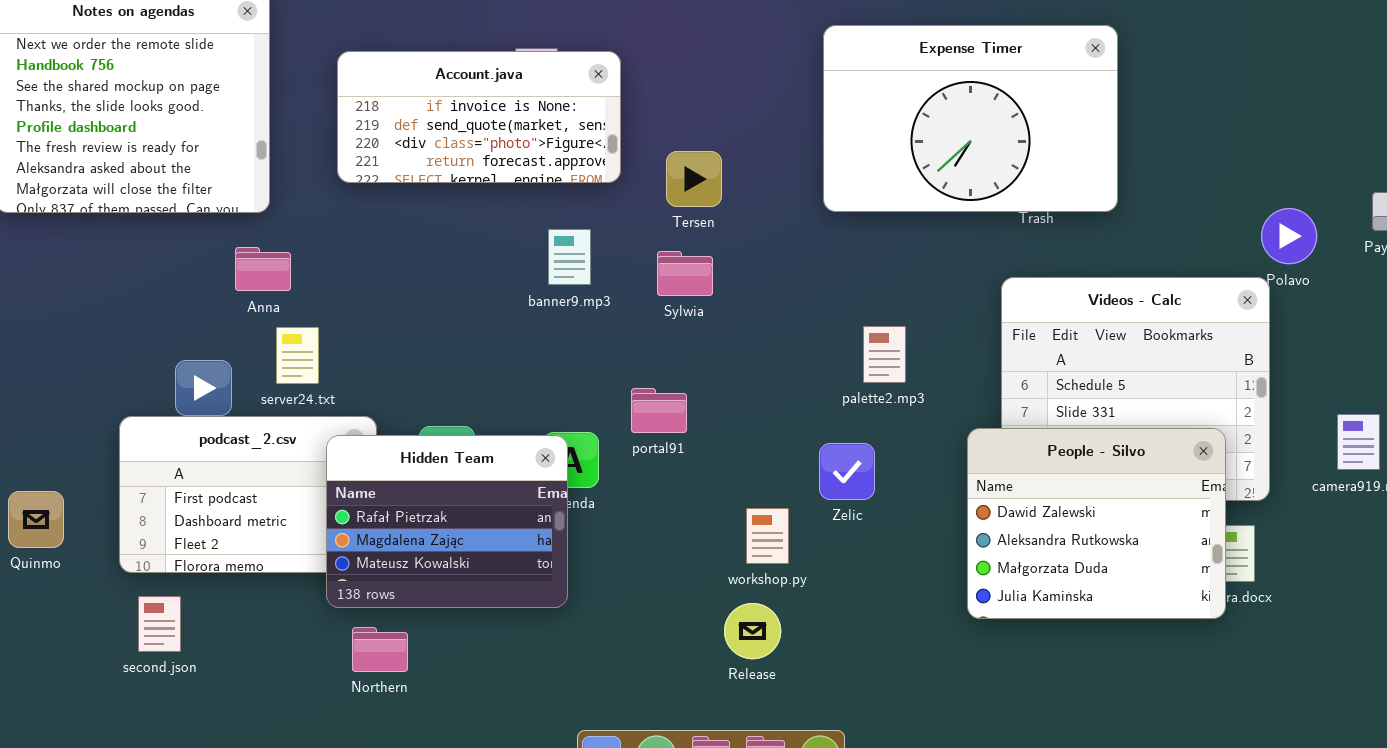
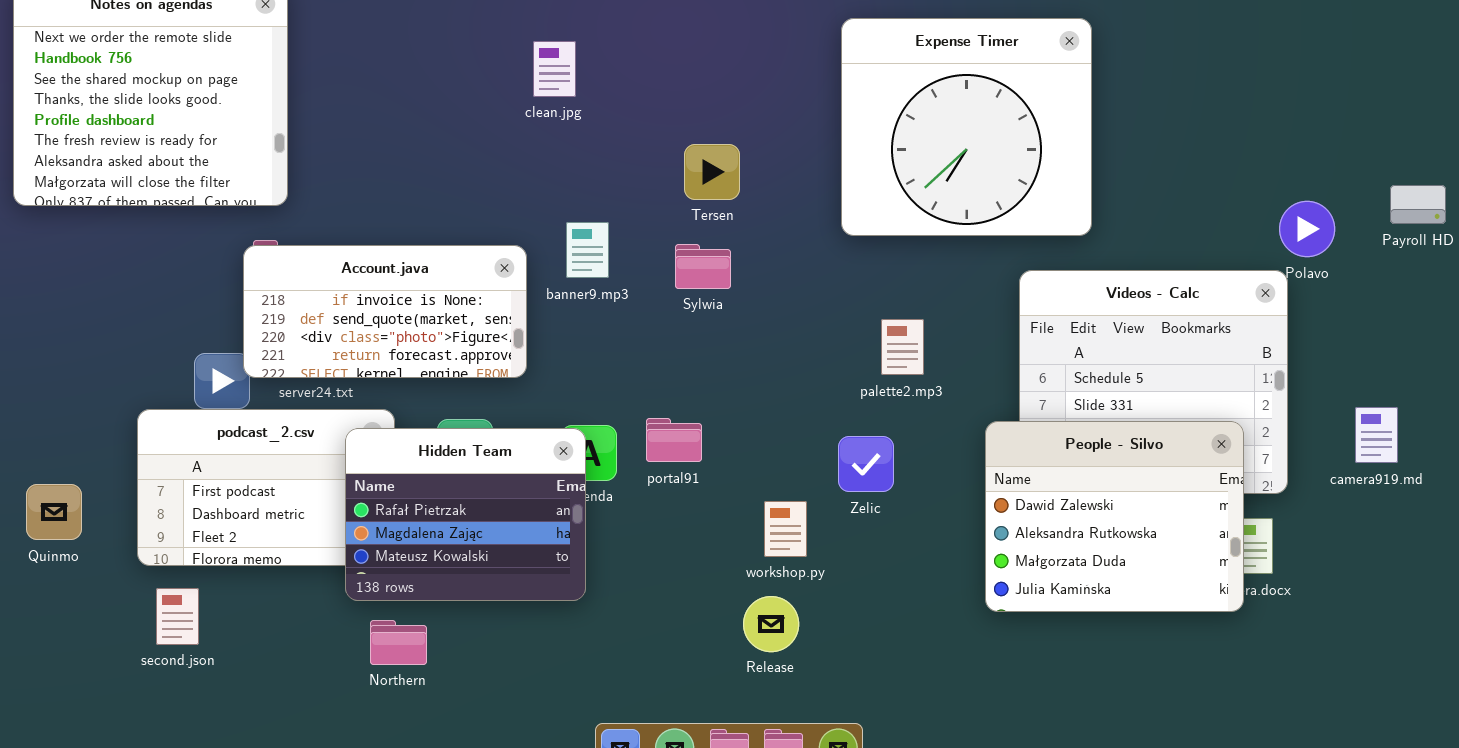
Expense Timer: [823,25,1118,212] -> [841,18,1092,236], resized
Account.java: [337,51,621,183] -> [243,245,527,378], moved
portal91: [631,388,687,433] -> [646,418,702,462], moved

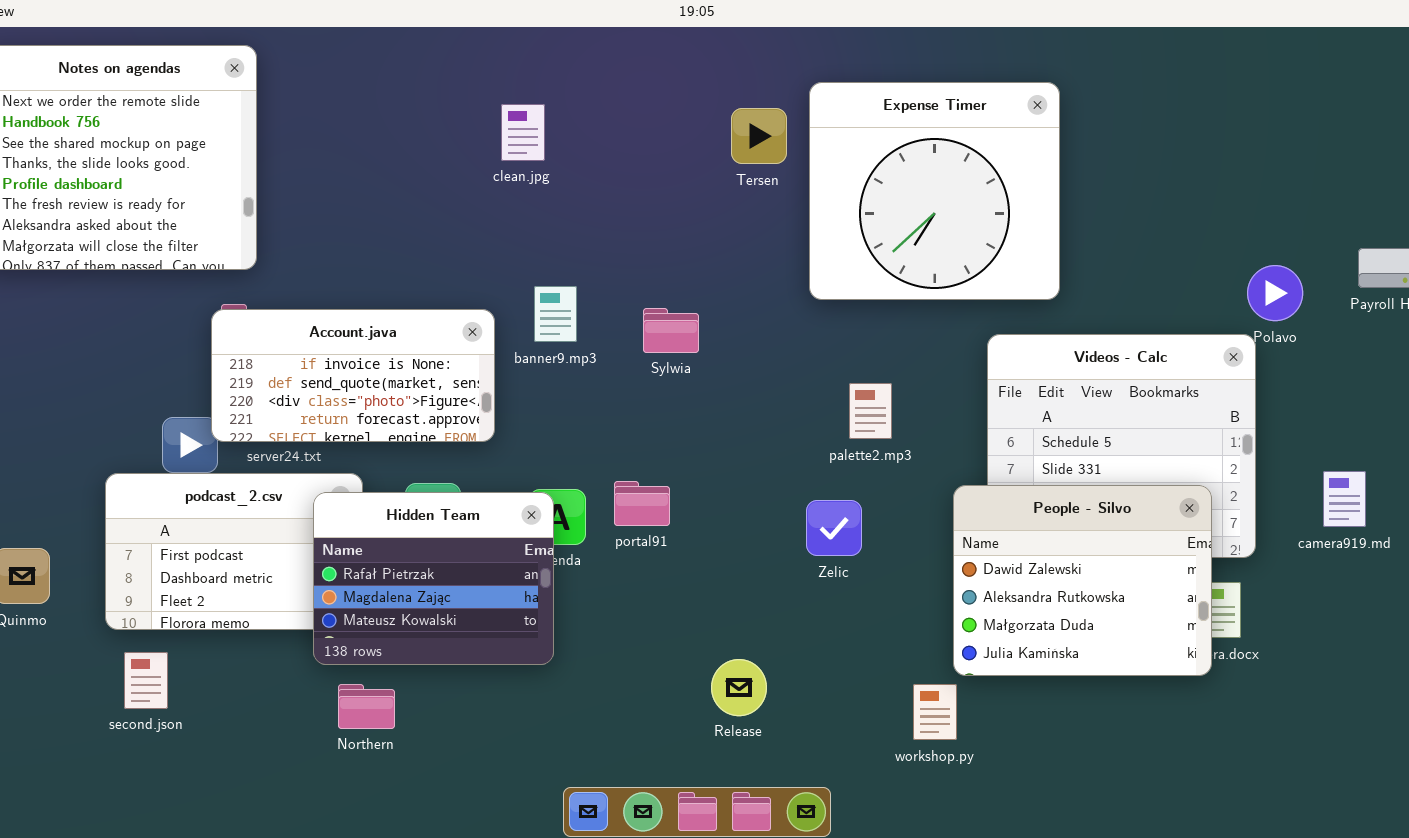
Tersen: [684,144,740,200] -> [731,108,787,164], moved
workshop.py: [764,501,807,557] -> [913,684,957,740], moved

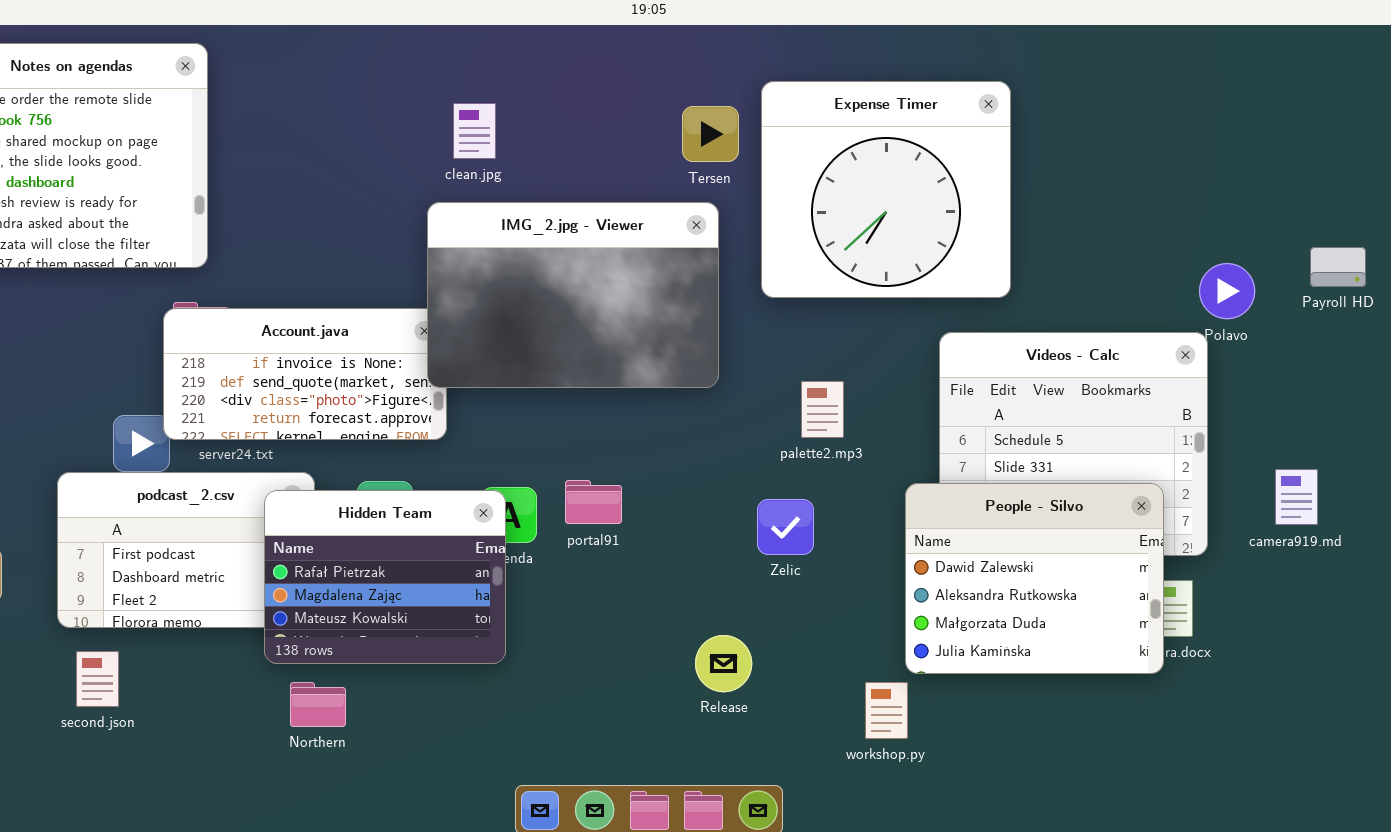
IMG_2.jpg - Viewer: none -> [427,202,719,388], opened
Release: [711,659,767,716] -> [695,635,752,692], moved

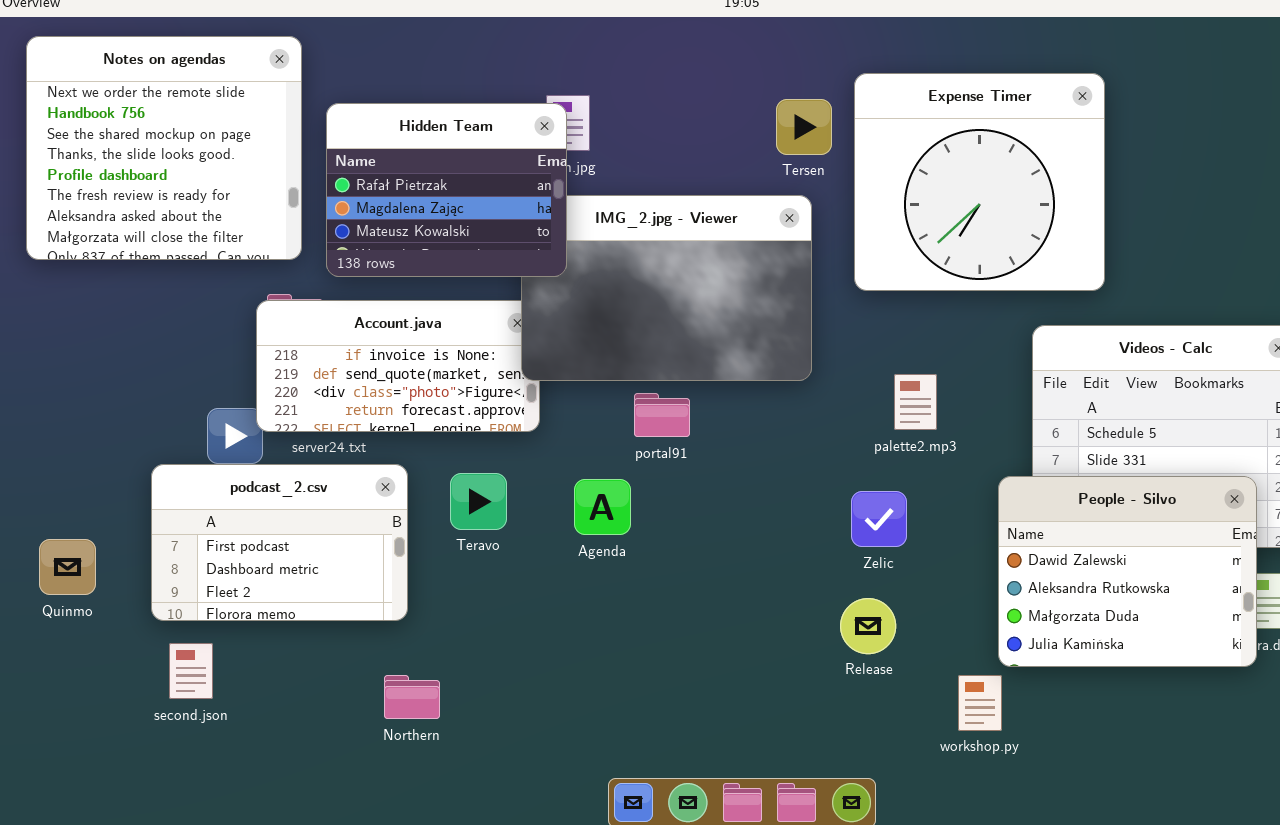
portal91: [565,480,622,524] -> [634,393,690,437], moved
Hidden Team: [264,490,506,664] -> [326,103,567,277], moved
Release: [695,635,752,692] -> [840,598,896,654], moved

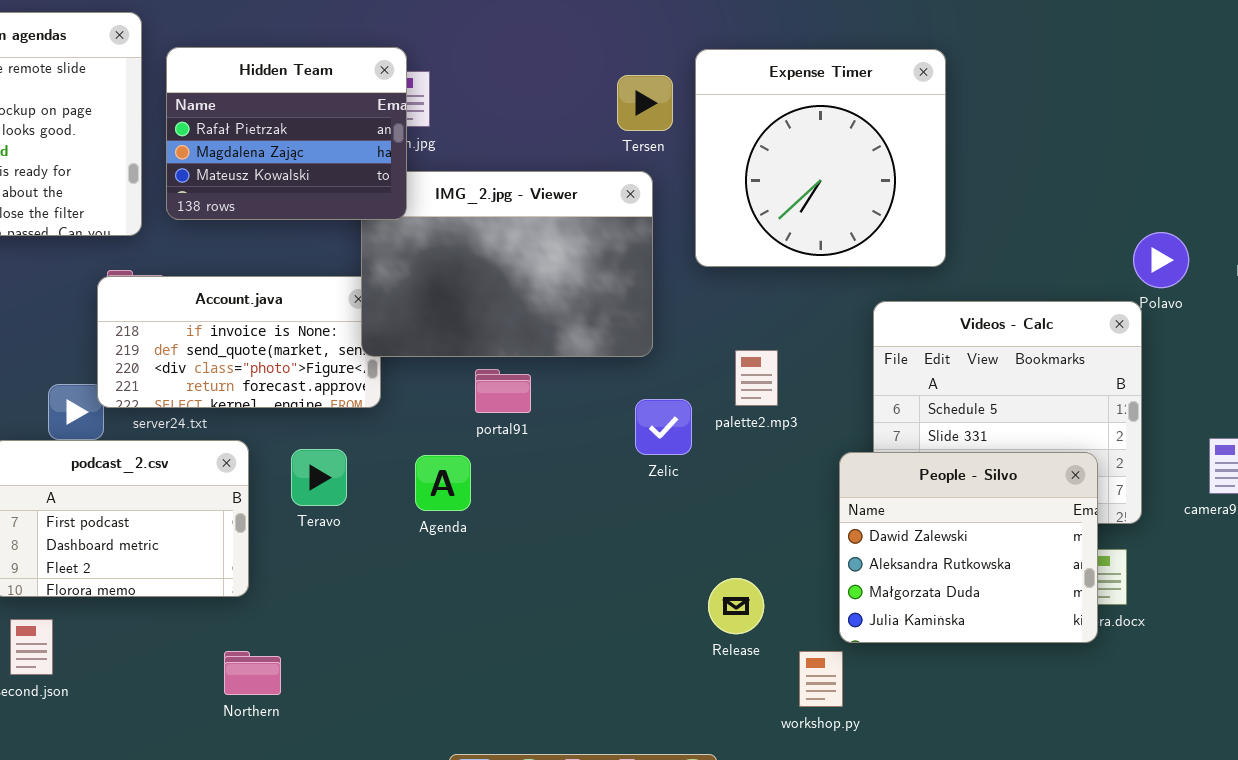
Hidden Team: [326,103,567,277] -> [166,47,407,220], moved
Zelic: [851,491,907,547] -> [635,399,692,455], moved
Release: [840,598,896,654] -> [708,578,764,634], moved

